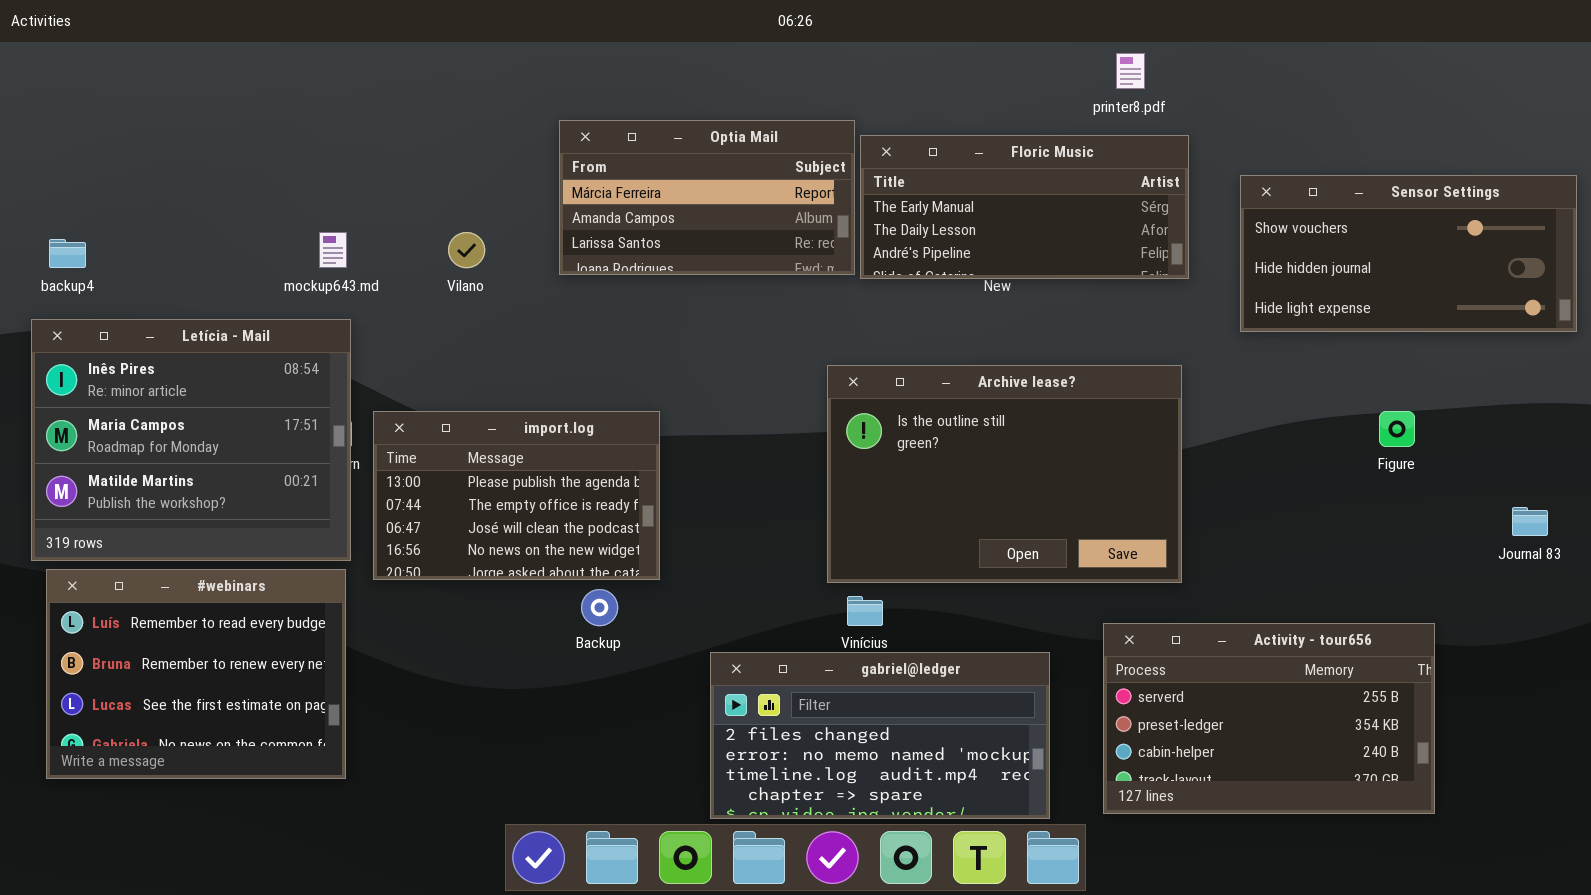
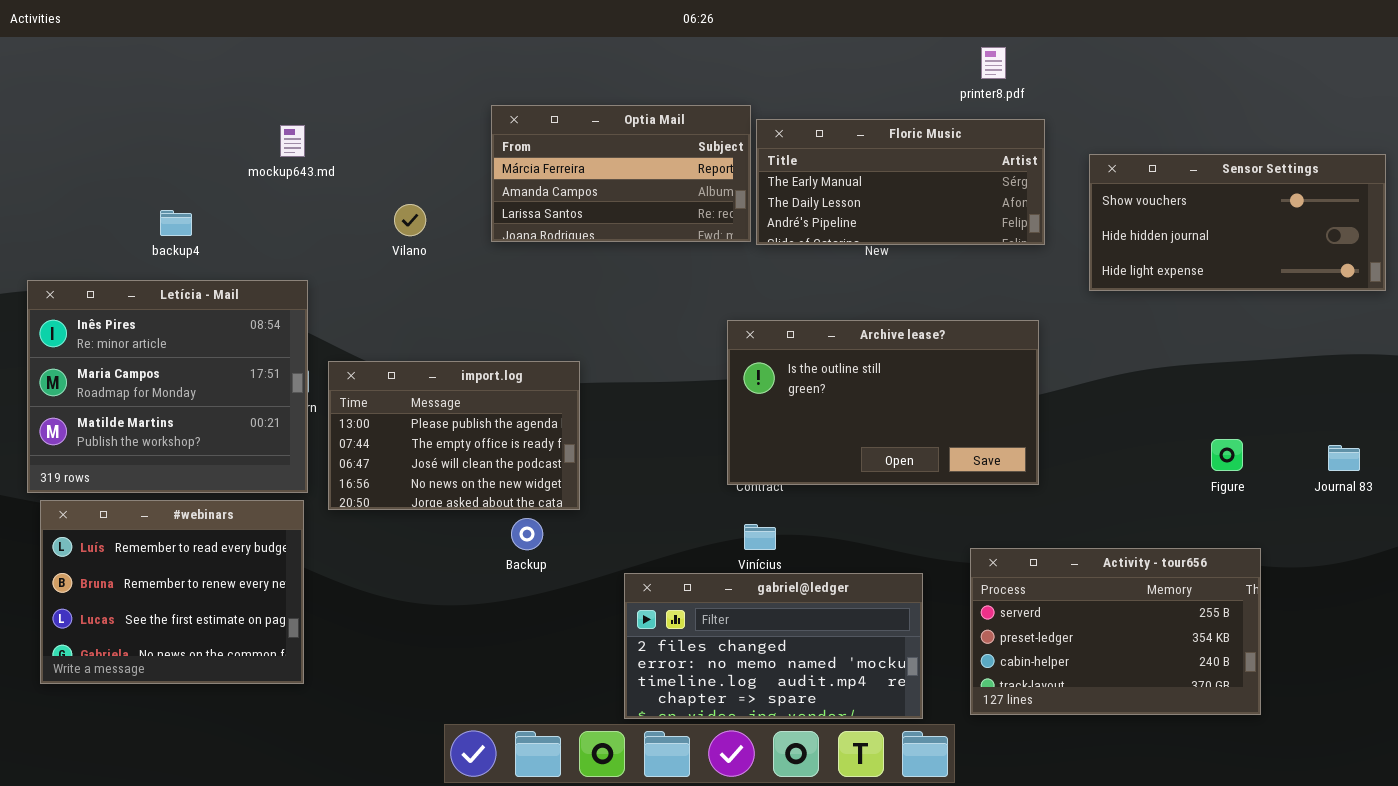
mockup643.md: [319,232,347,268] -> [280,125,305,157], moved
backup4: [49,239,86,268] -> [160,210,192,236], moved
Archive lease?: [827,365,1182,583] -> [727,320,1039,485], resized
Figure: [1379,411,1415,447] -> [1211,439,1243,471], moved

